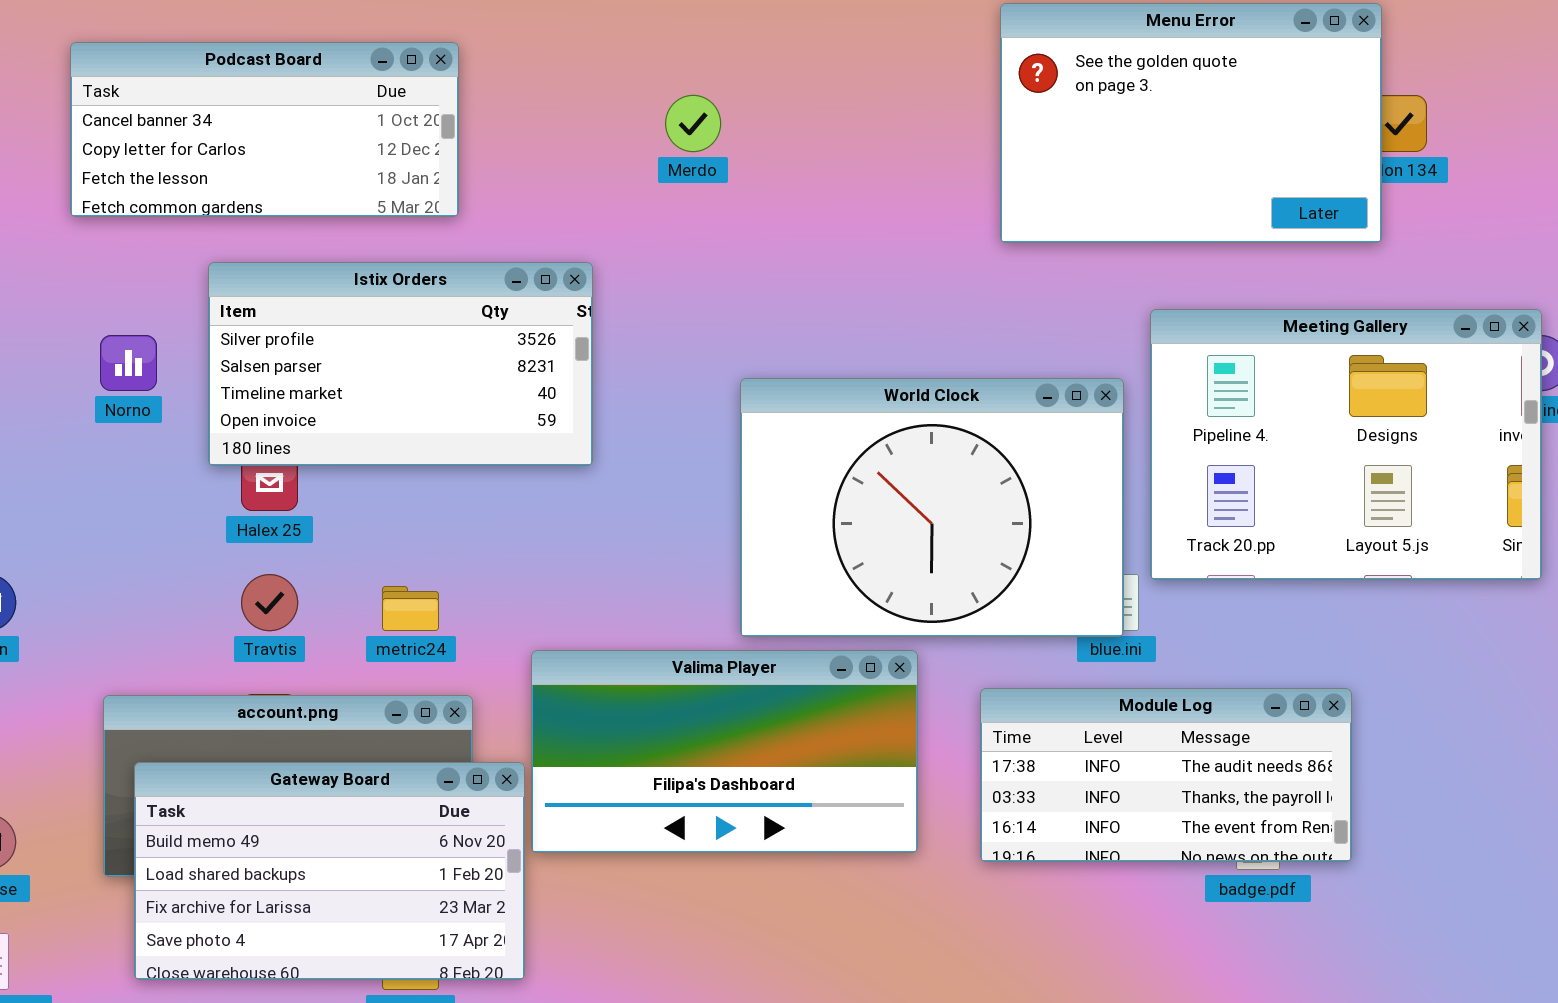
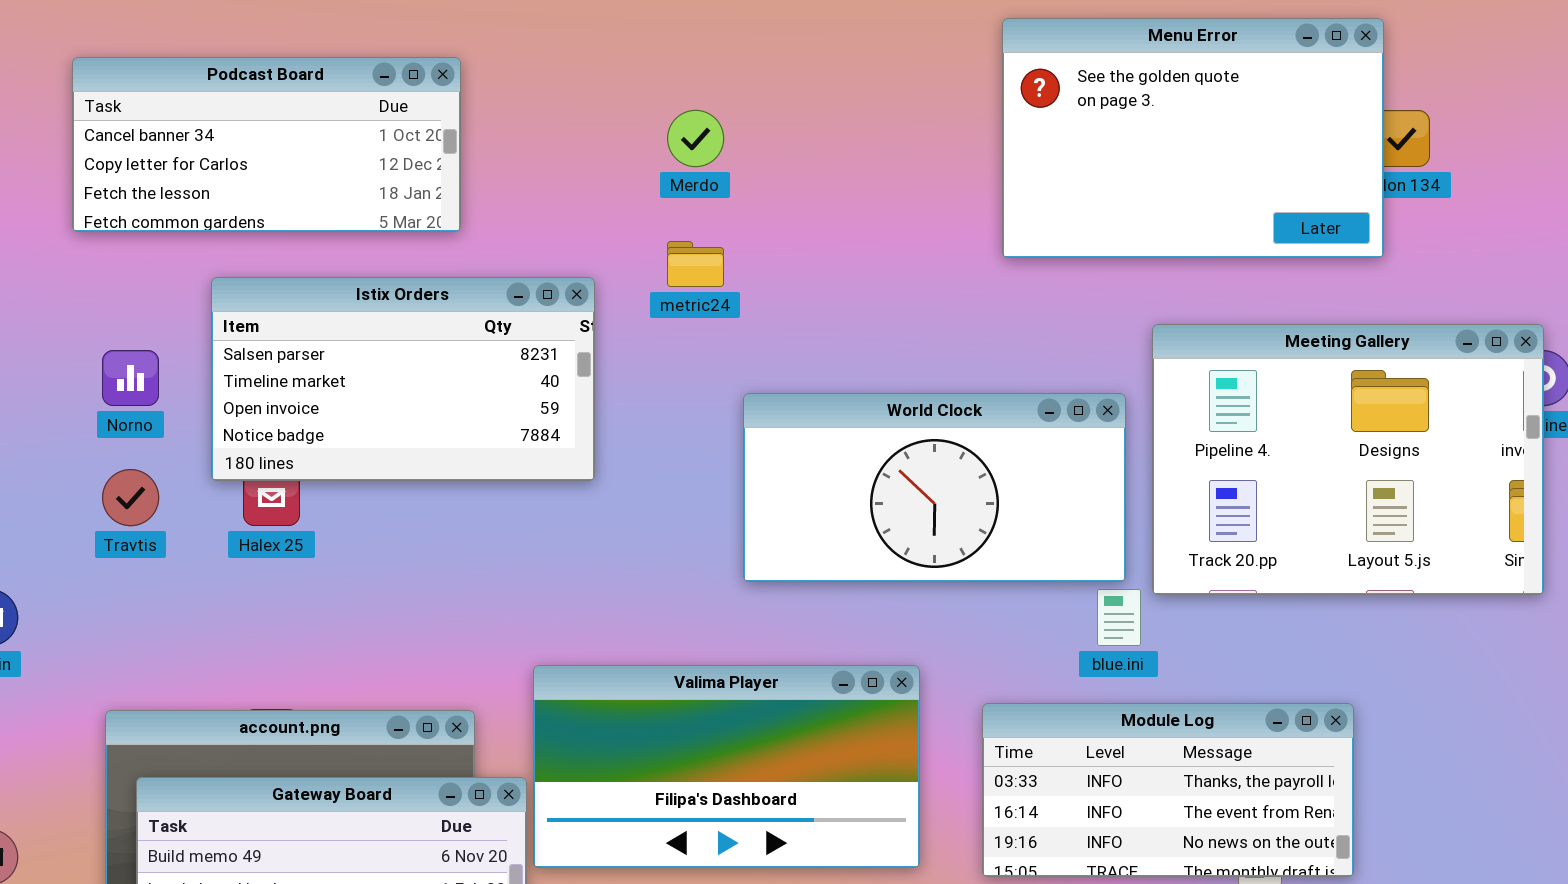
Istix Orders: [208,262,593,466] -> [211,277,595,481], scrolled down 1 row
World Clock: [740,378,1124,637] -> [743,393,1126,582], resized
Travtis: [241,574,298,631] -> [102,469,159,526], moved
metric24: [382,586,439,631] -> [667,241,724,287], moved
Module Log: [980,688,1352,862] -> [982,703,1354,877], scrolled down 1 row

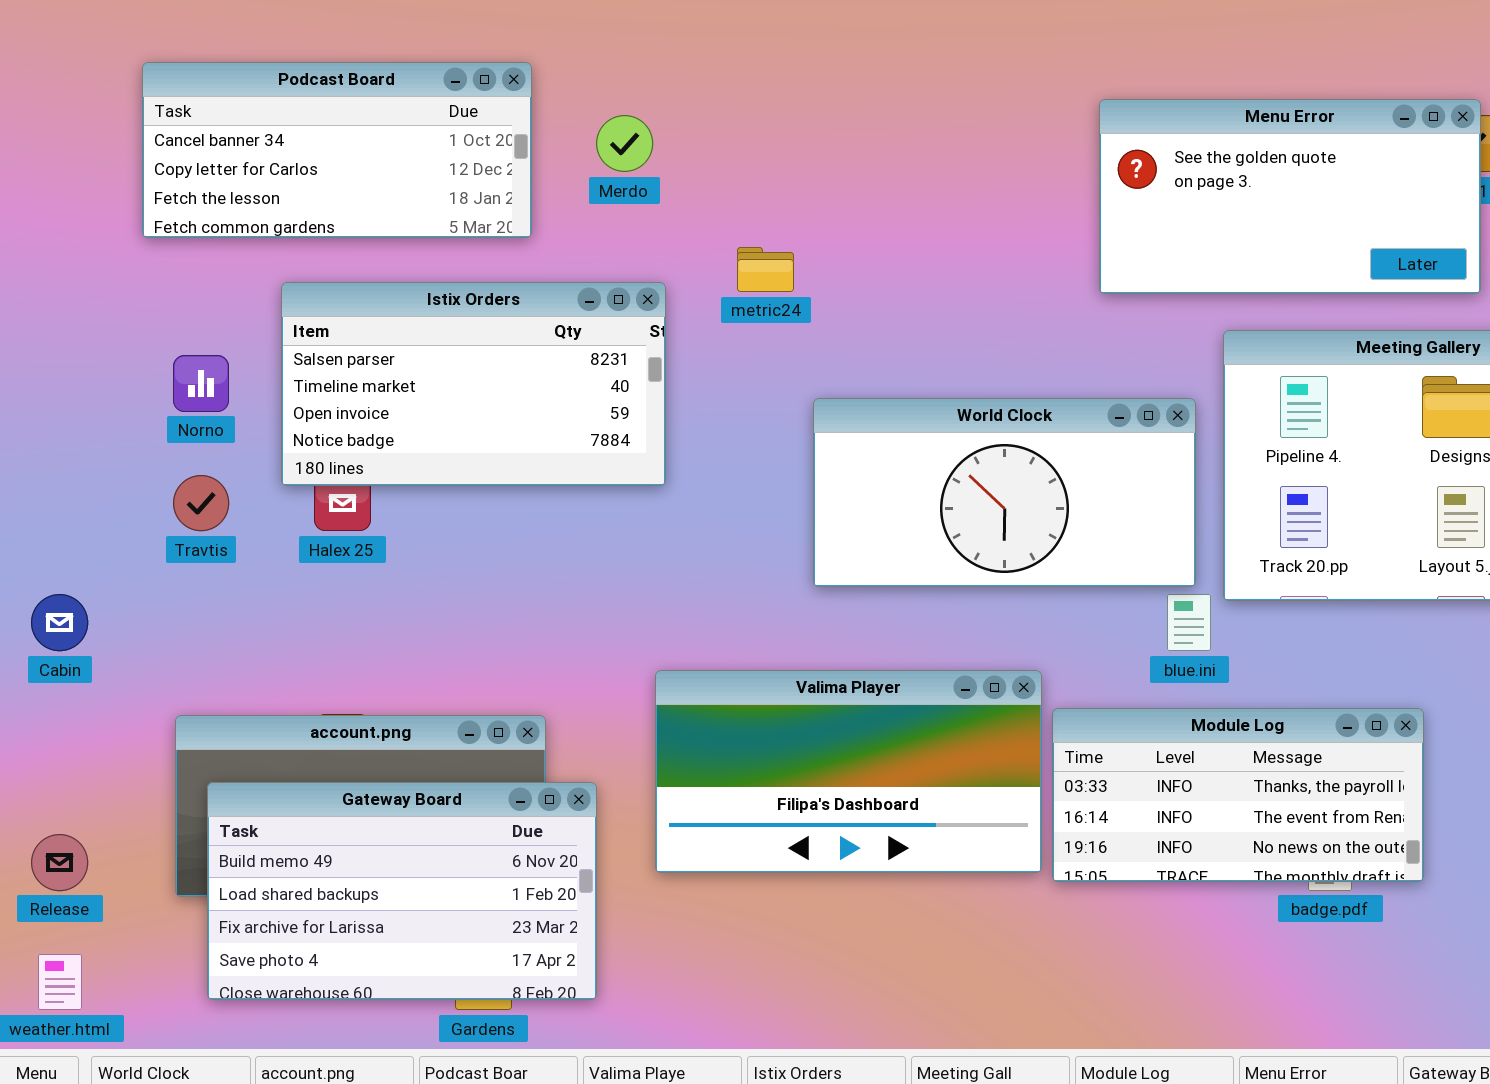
Menu Error: [1002,18,1384,258] -> [1099,99,1481,294], moved, resized
Merdo: [667,110,724,167] -> [596,115,653,172], moved
Valima Player: [533,665,920,868] -> [655,670,1042,873], moved

